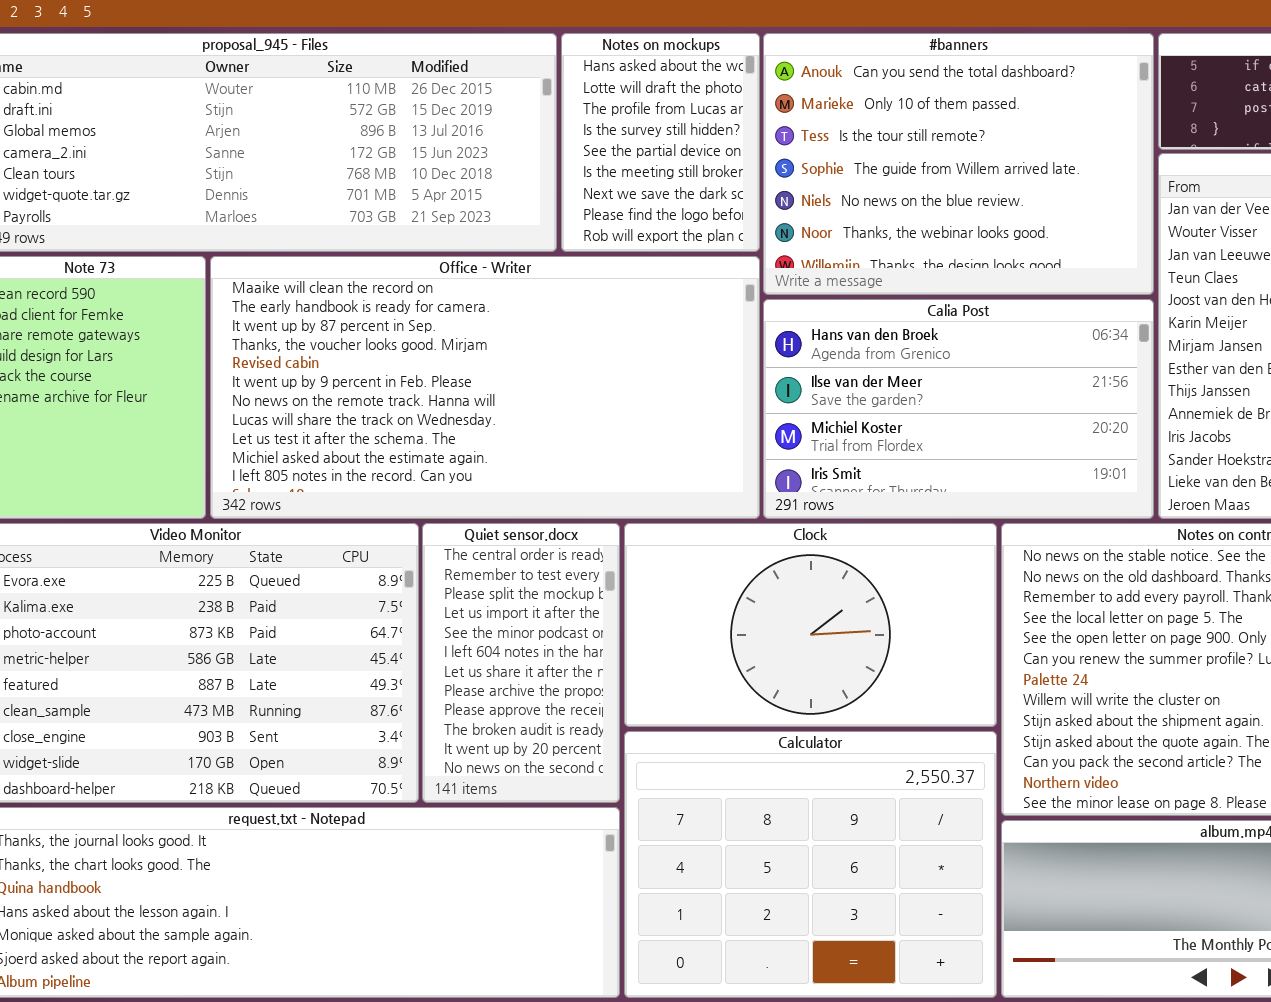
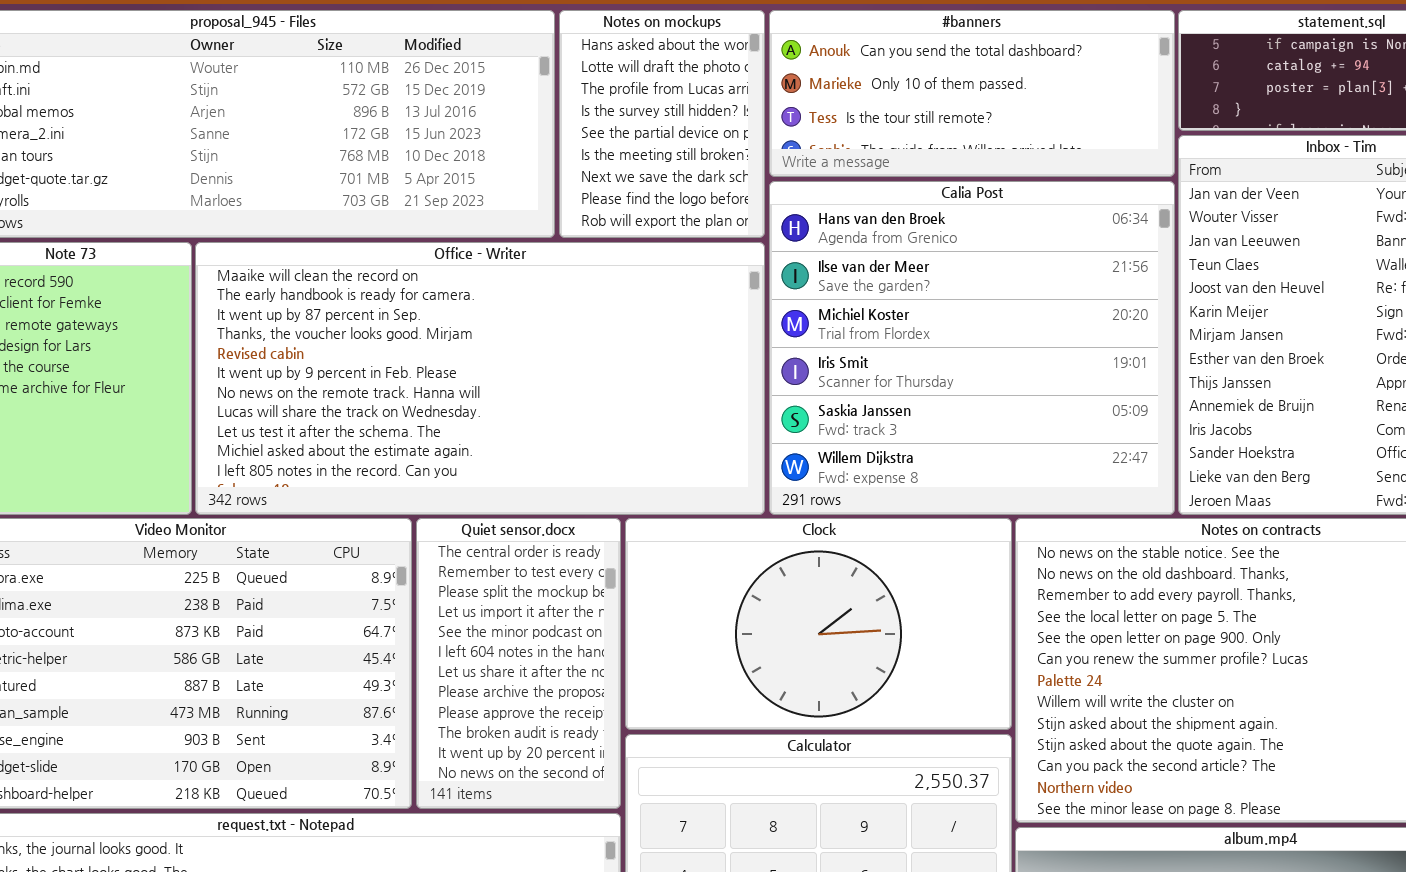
#banners: [763,33,1154,295] -> [769,10,1175,177], resized
Calia Post: [763,299,1154,519] -> [769,181,1175,515], resized

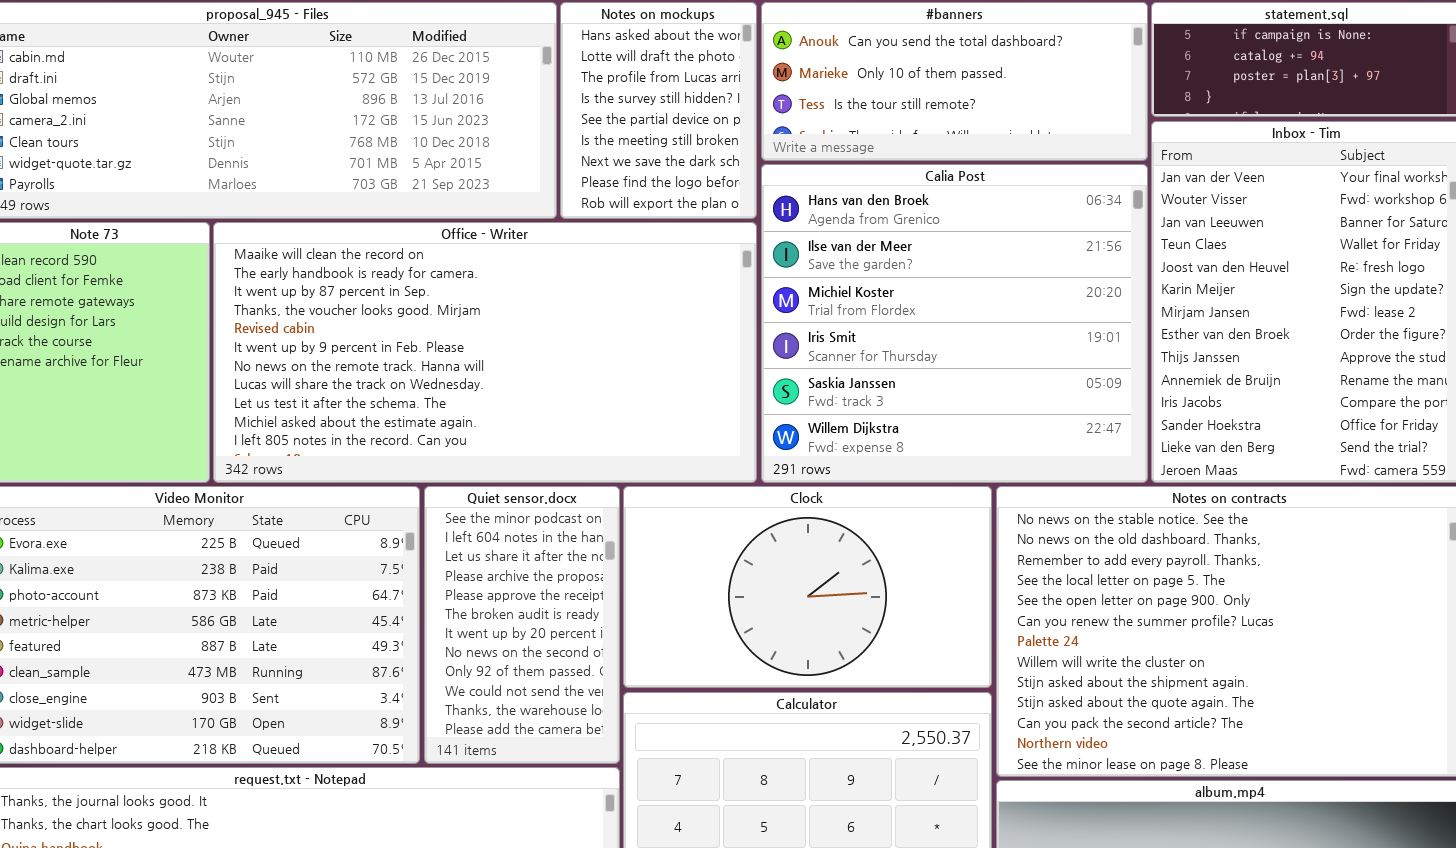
Quiet sensor.docx: [416,518,621,809] -> [424,486,620,764], scrolled down 4 rows

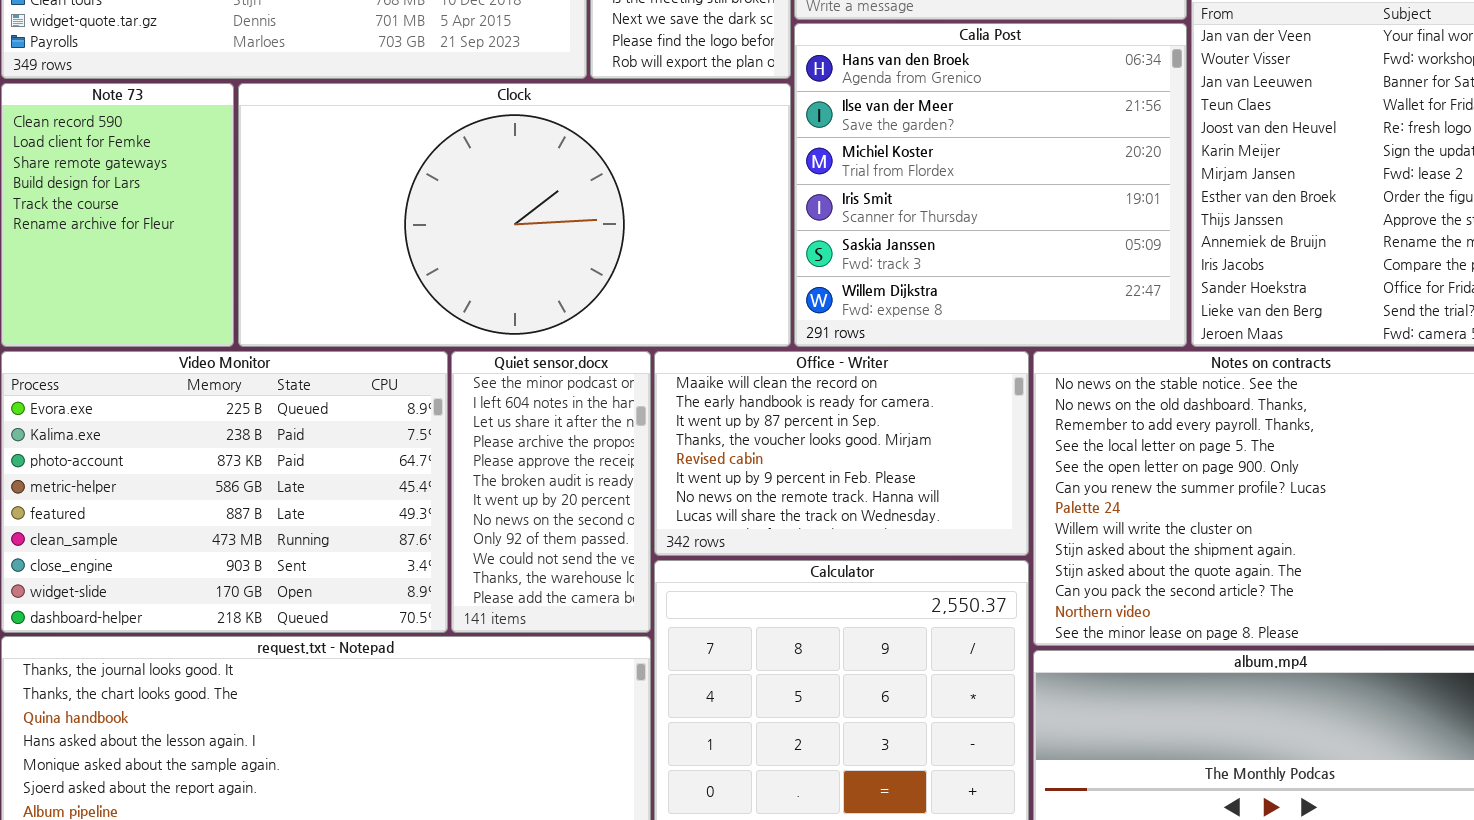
Office - Writer: [213,222,757,483] -> [654,351,1029,556], moved, resized
Clock: [623,486,992,688] -> [238,83,791,347], moved, resized

